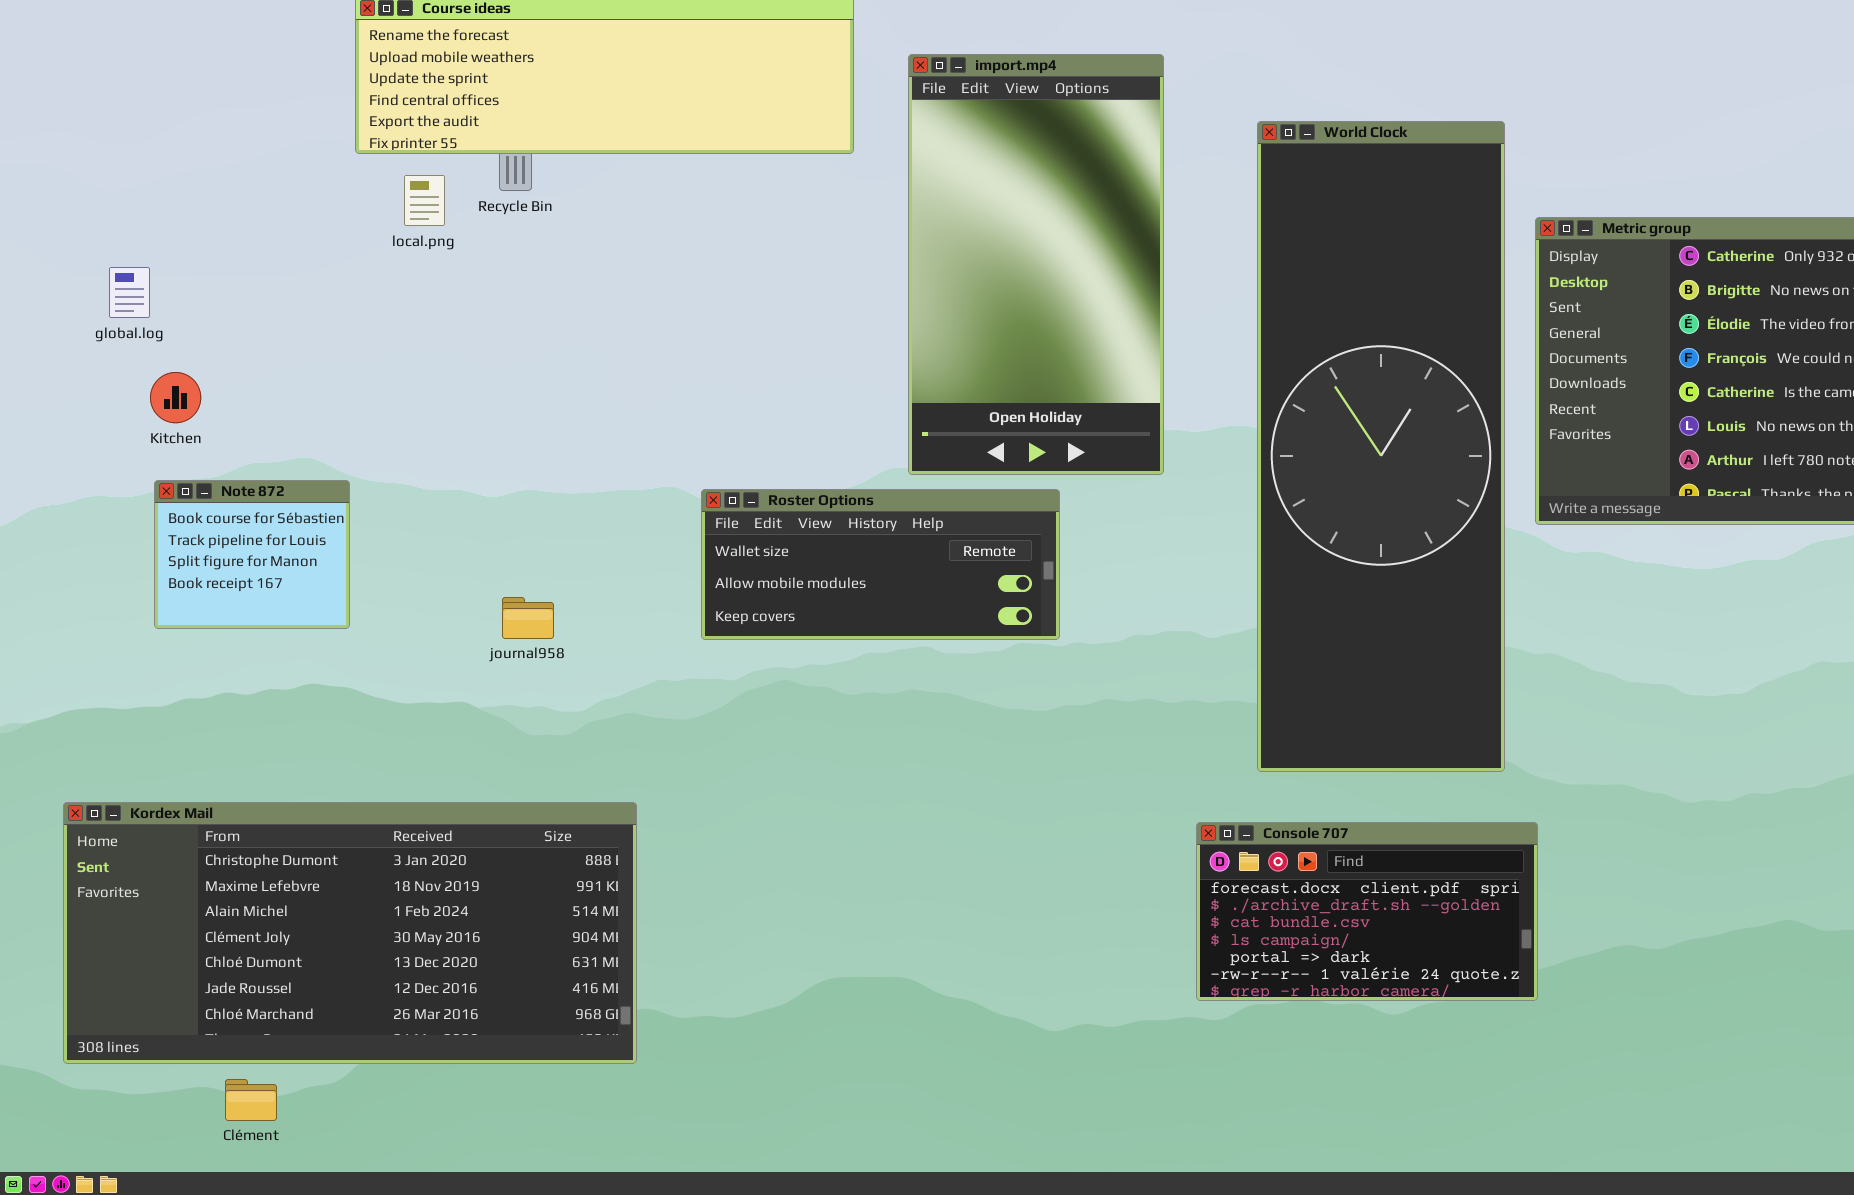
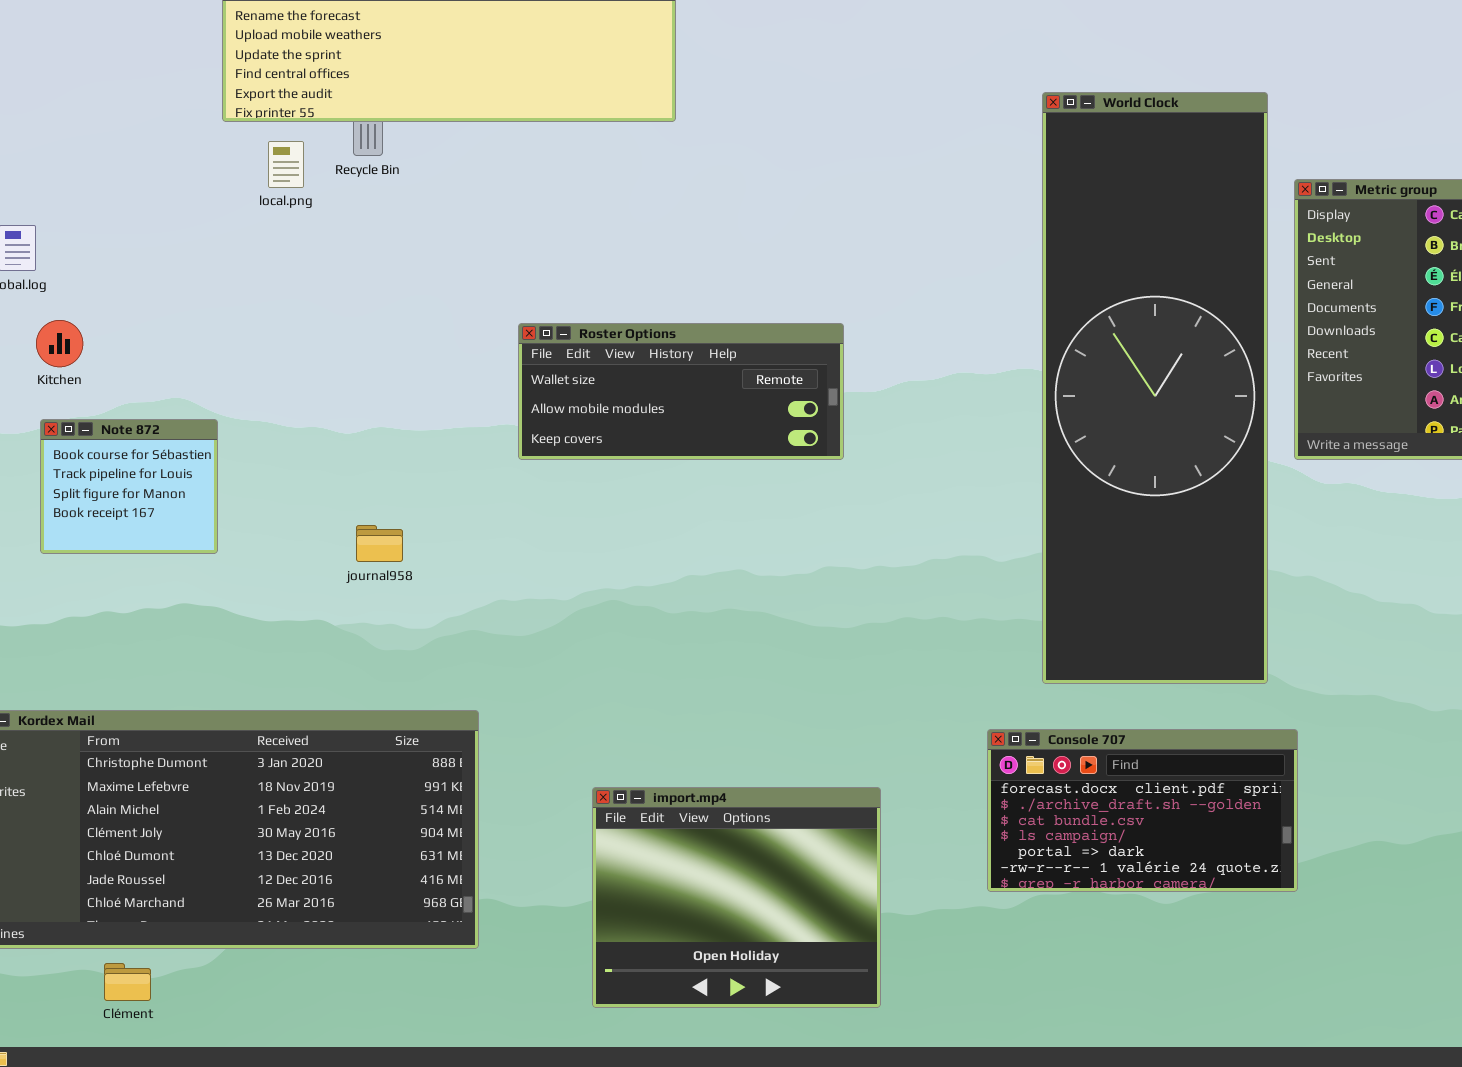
import.mp4: [908,54,1164,475] -> [592,787,881,1008], moved, resized
Roster Options: [701,489,1060,640] -> [518,323,844,460], moved

